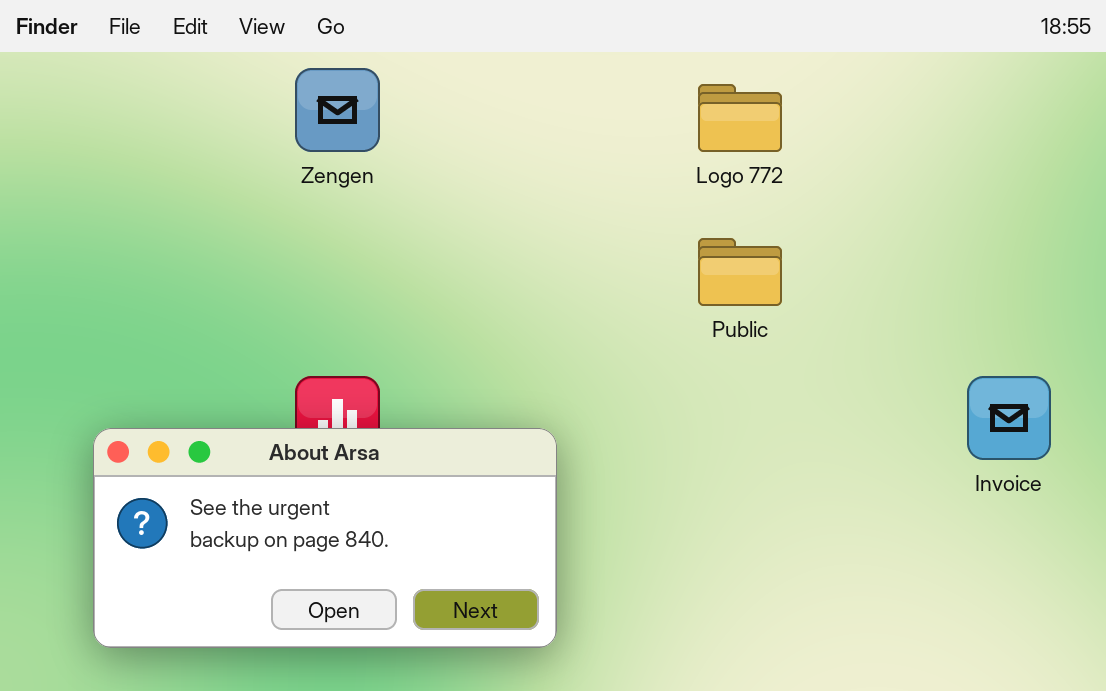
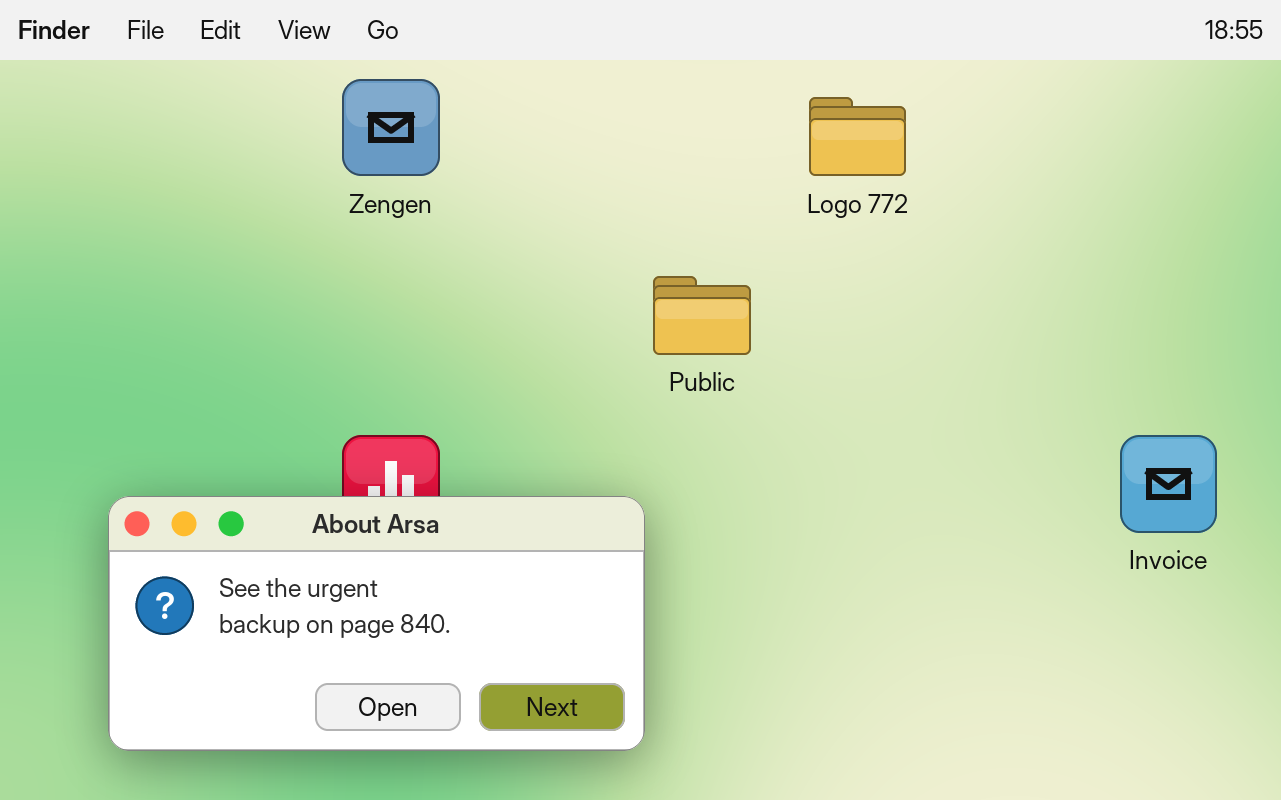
Public: [698,238,782,306] -> [653,276,751,355], moved

